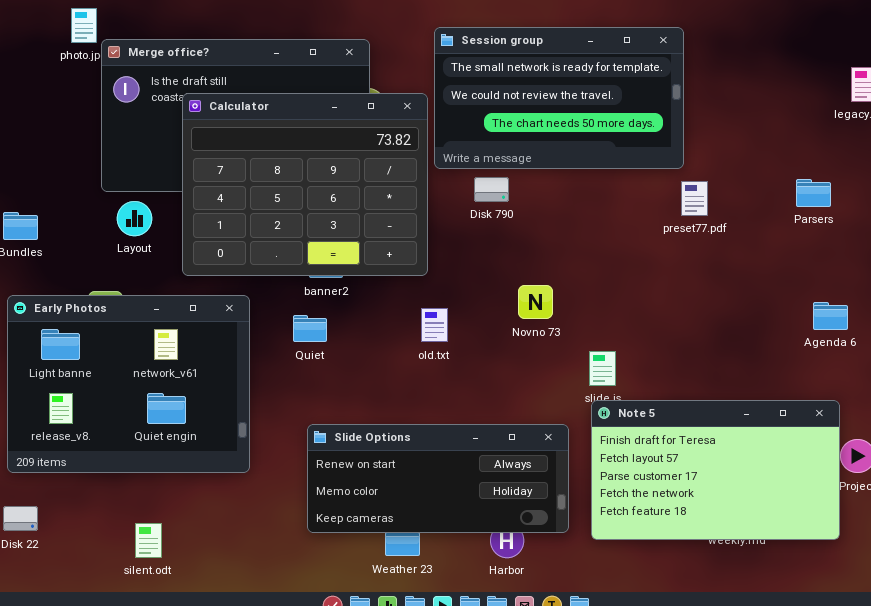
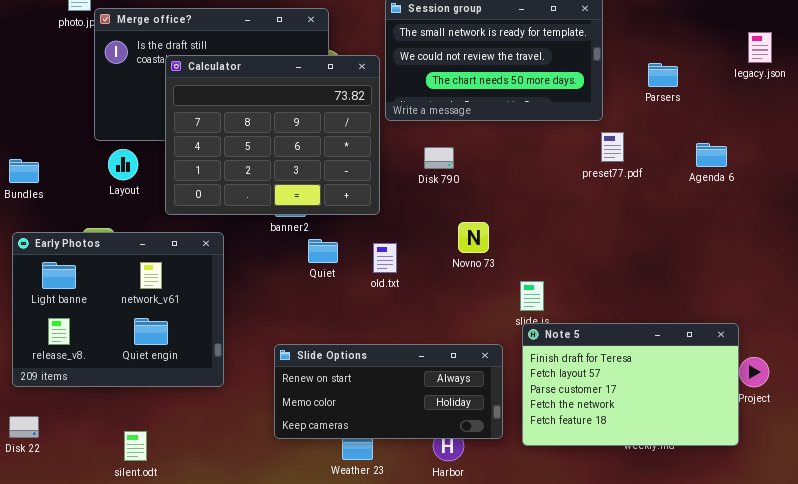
Disk 790: [474,177,509,202] -> [424,147,454,169], moved
Parsers: [796,179,831,207] -> [648,63,678,87], moved
Agenda 6: [813,302,848,330] -> [696,143,727,167], moved
Quiet: [293,315,327,342] -> [308,239,338,263], moved

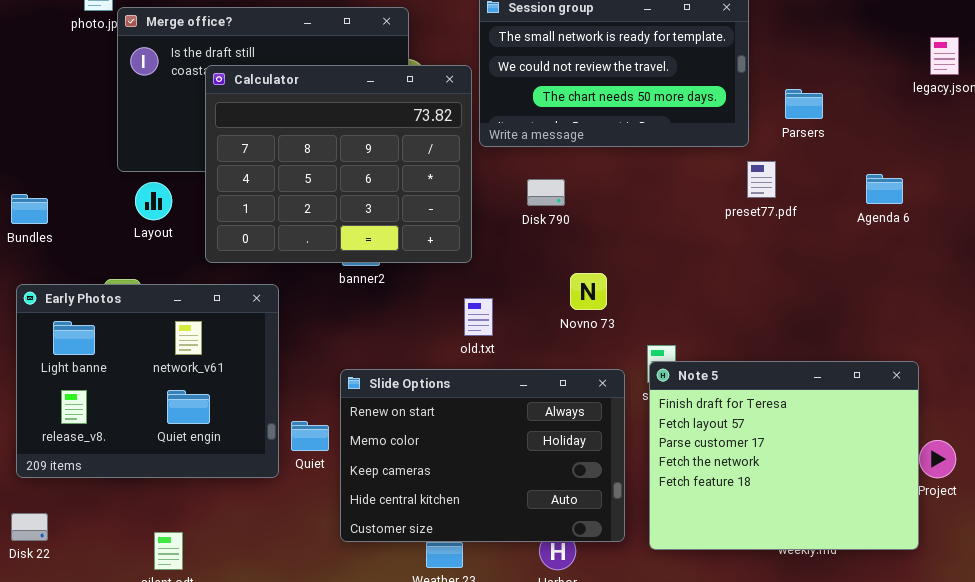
Parsers: [648,63,678,87] -> [785,89,823,119], moved
Quiet: [308,239,338,263] -> [291,421,329,451], moved
Note 5: [522,323,739,446] -> [649,361,919,550], resized
Slide Options: [274,344,503,439] -> [340,369,625,542], resized

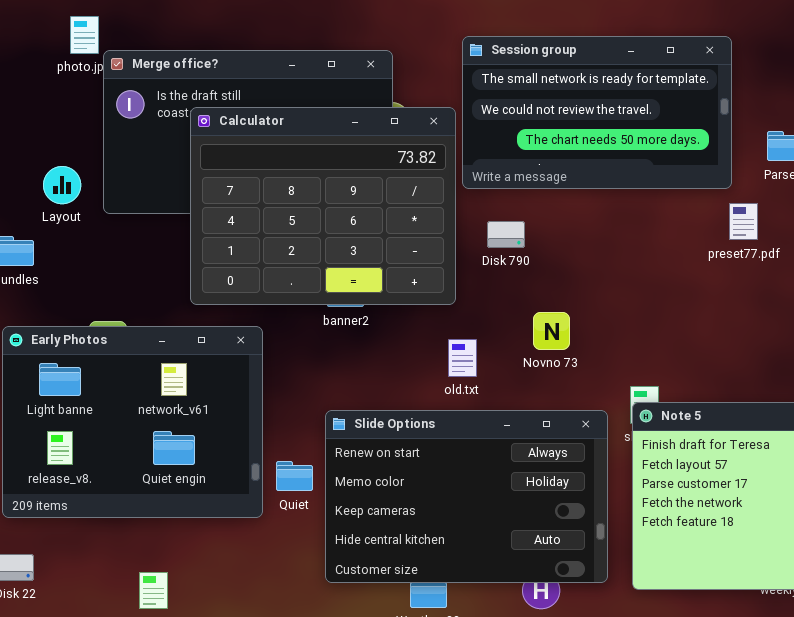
Disk 790: [527,179,565,206] -> [487,221,525,248], moved
Layout: [135,182,172,220] -> [43,166,81,204], moved
Novno 73: [570,273,607,310] -> [533,312,570,350], moved

